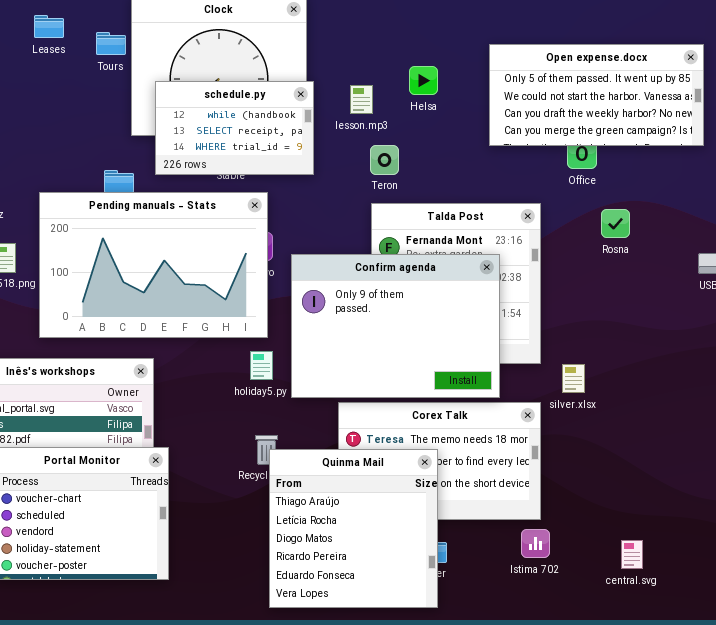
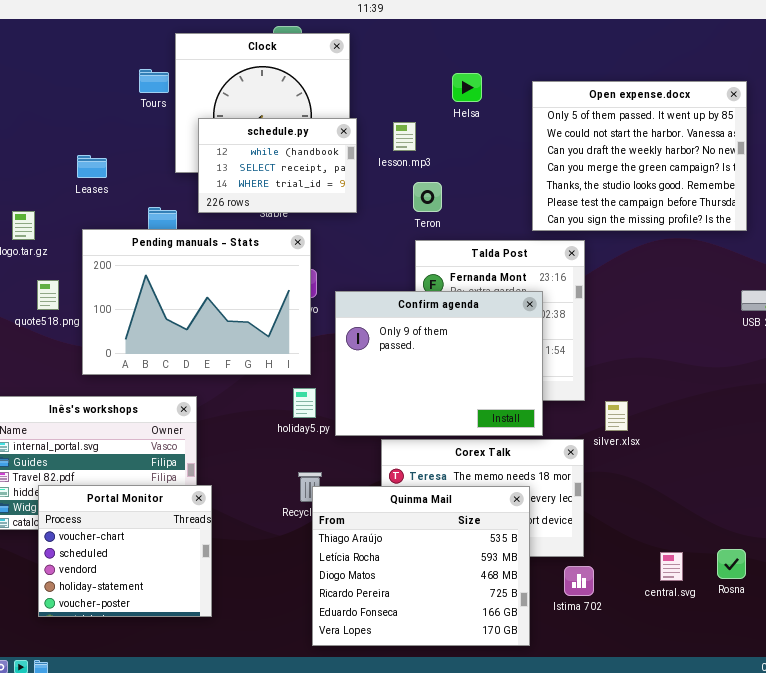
Leases: [34,15,64,38] -> [77,155,107,178], moved
Open expense.docx: [489,44,704,146] -> [532,81,747,231], resized
Helsa: [409,66,438,95] -> [452,73,482,102], moved
Rosna: [601,209,630,238] -> [717,549,746,579], moved
Quinma Mail: [269,449,438,608] -> [312,486,530,646], resized
central.svg: [621,540,643,569] -> [660,552,683,581], moved

